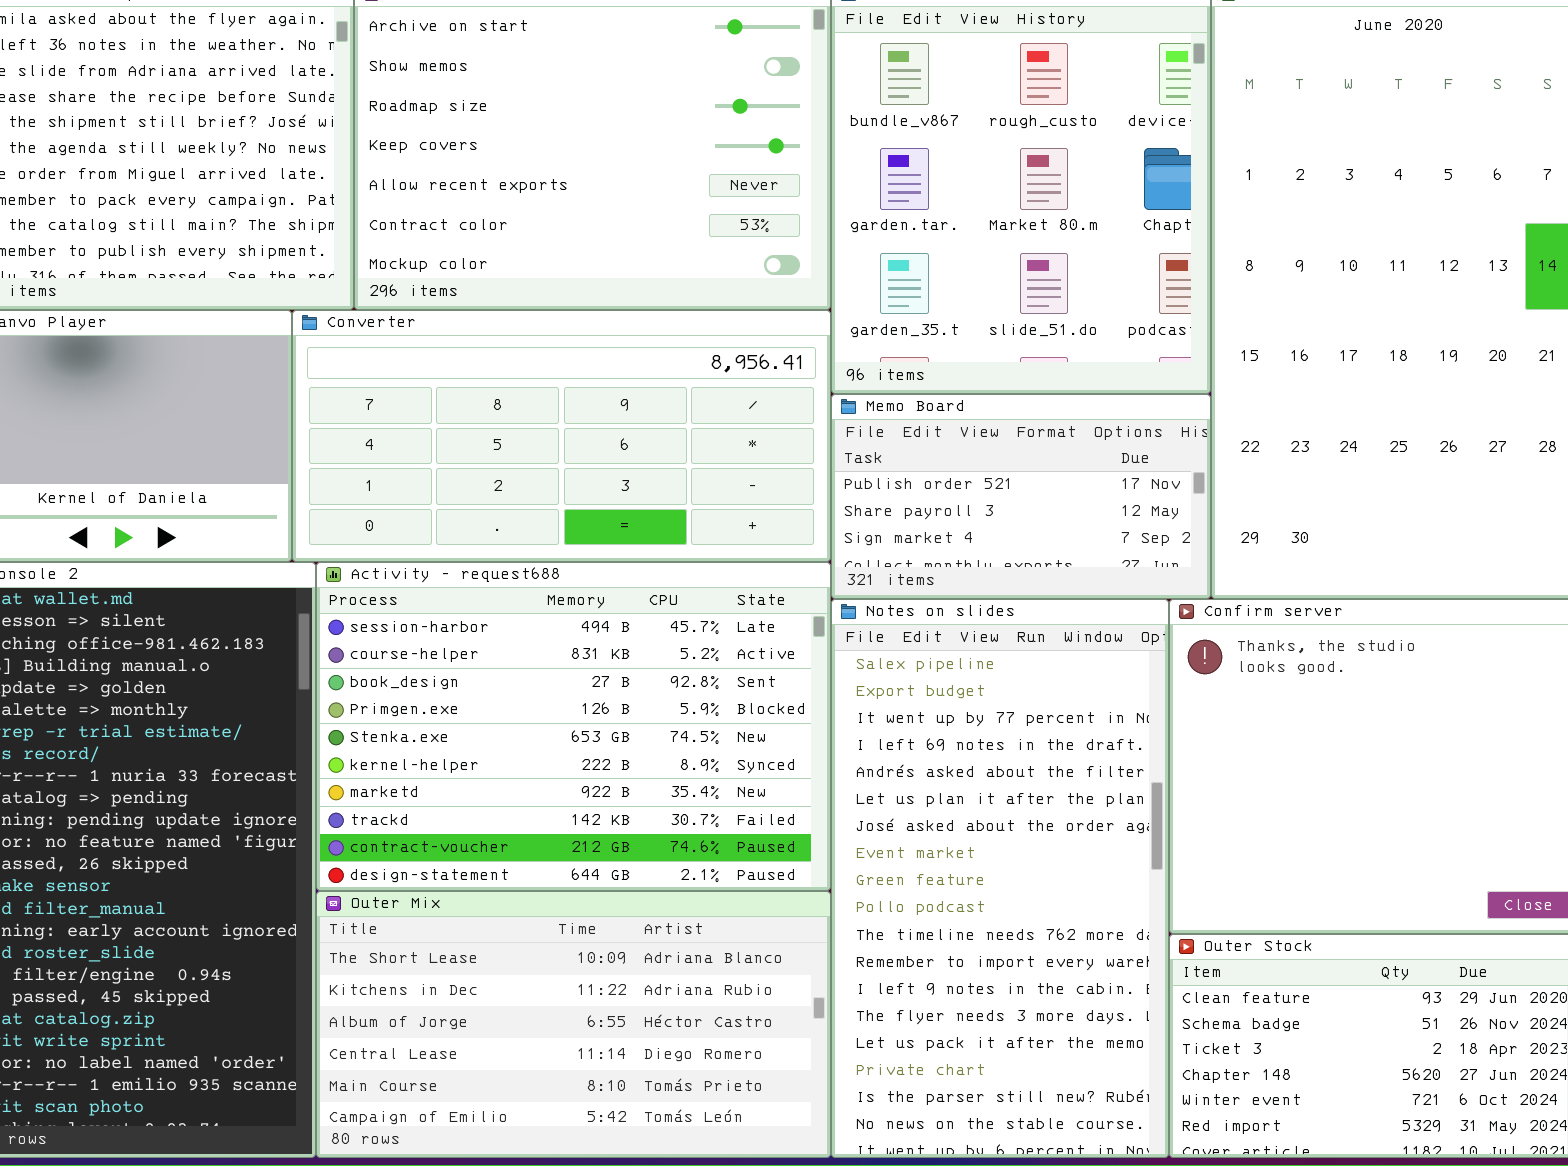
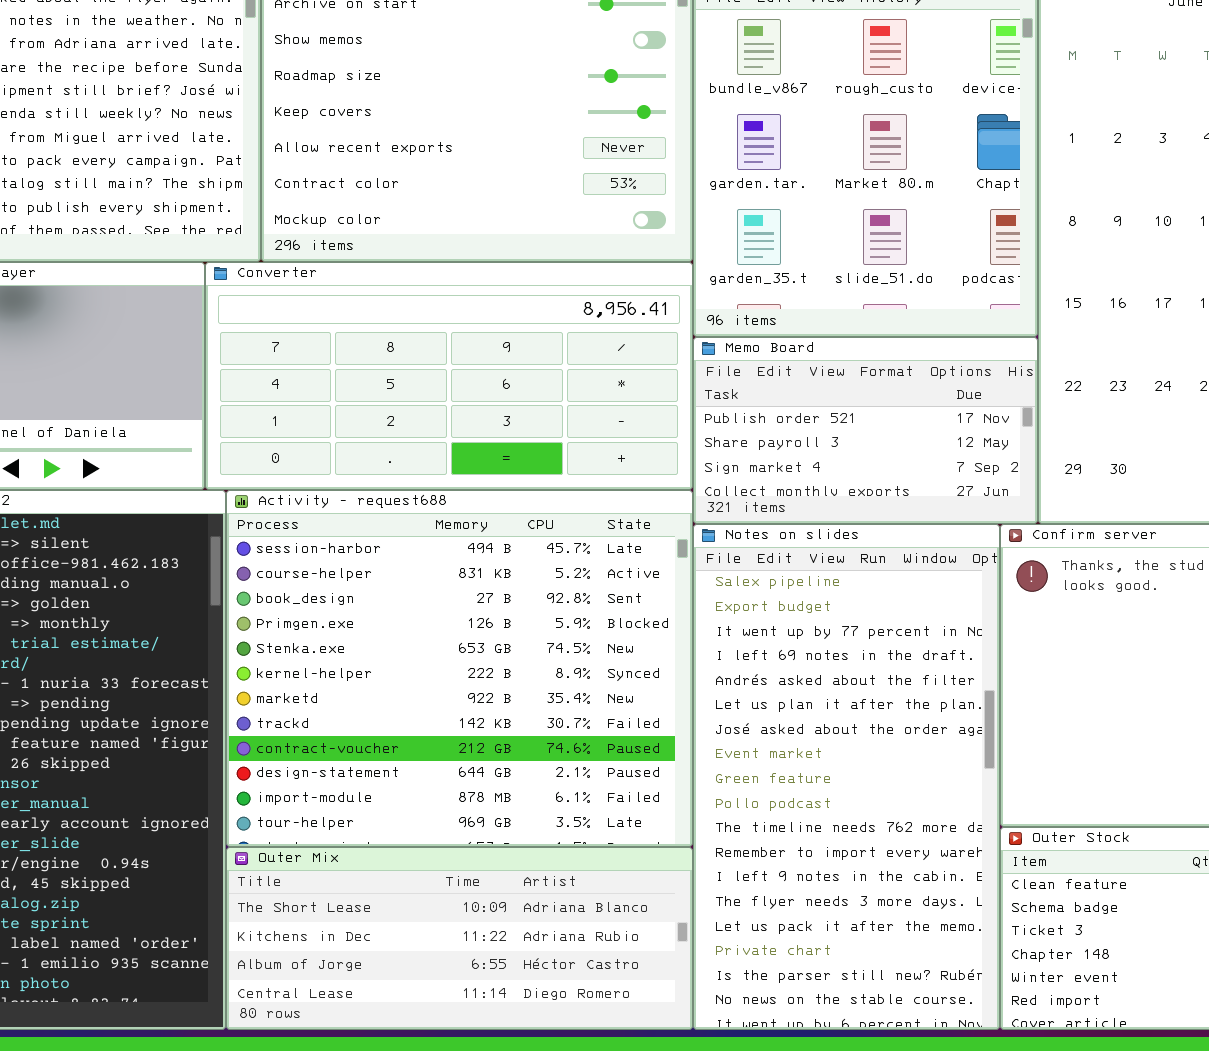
Activity - request688: [316,562,831,891] -> [226,490,693,847], resized
Outer Mix: [316,891,831,1158] -> [226,847,693,1030], resized

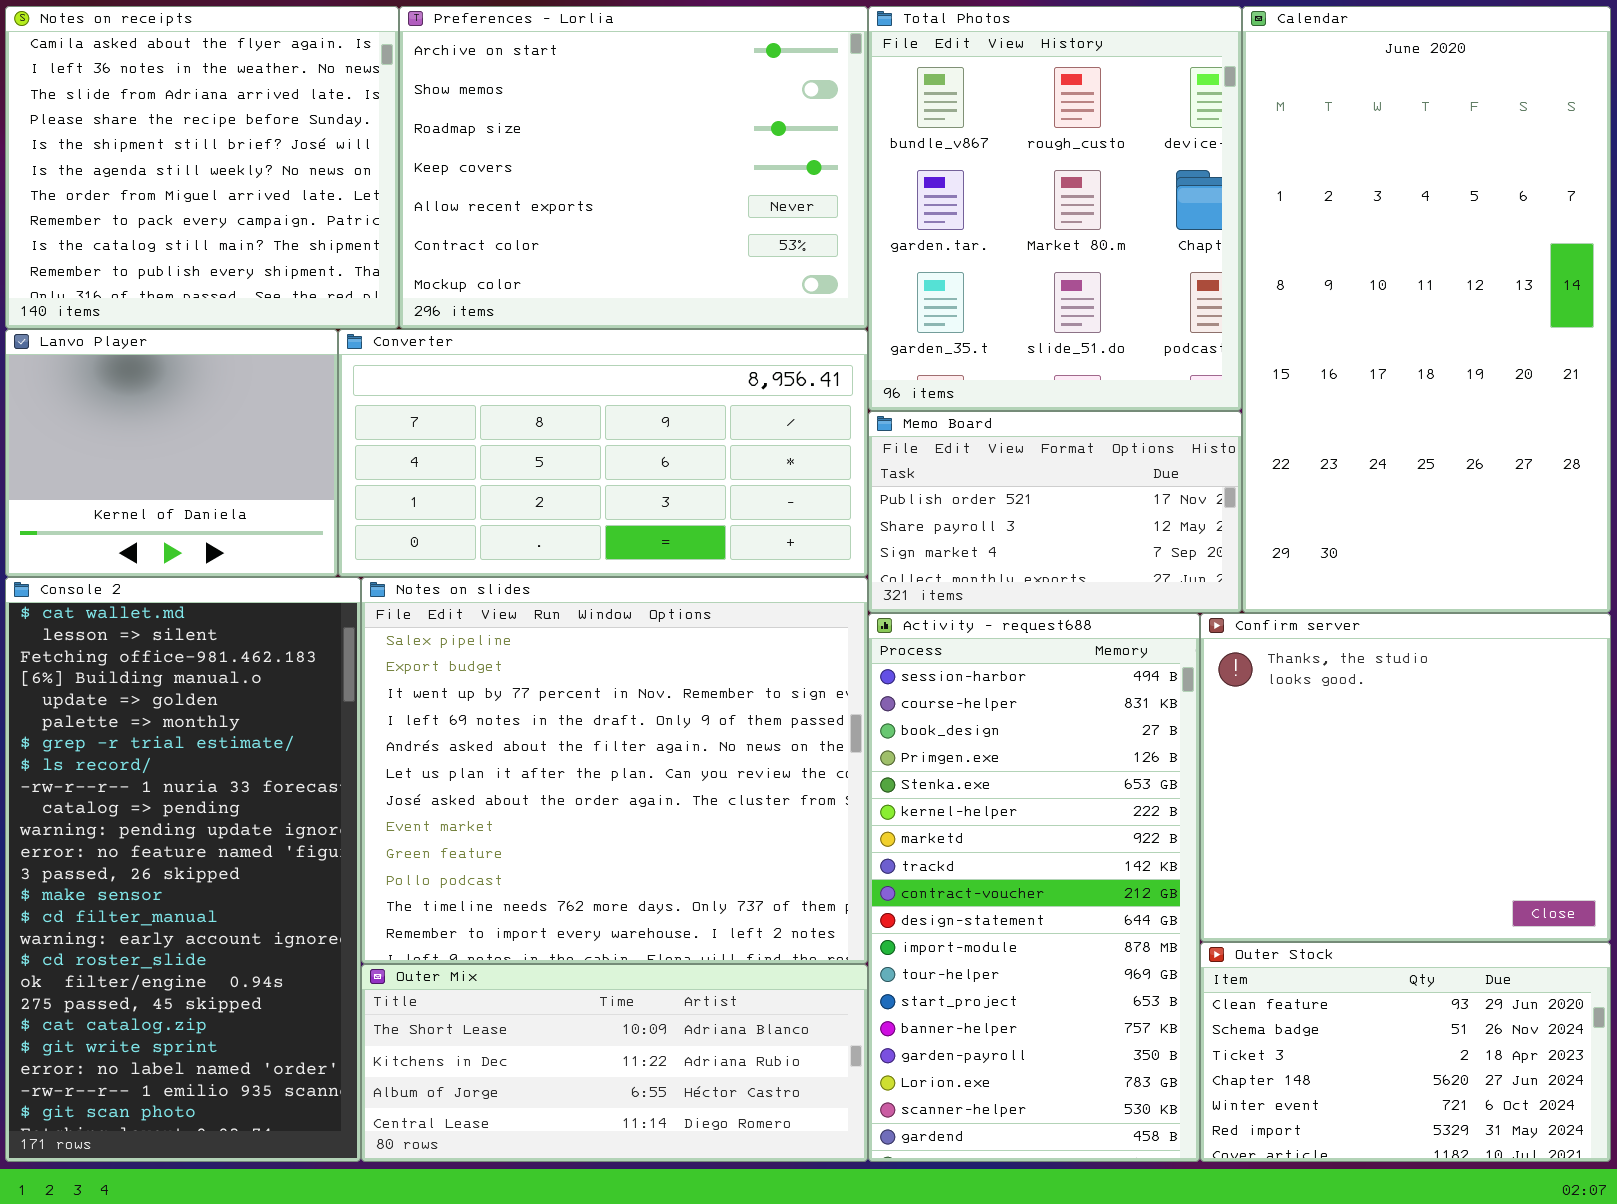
Activity - request688: [226,490,693,847] -> [868,613,1200,1162], moved, resized
Notes on slides: [693,524,1000,1030] -> [361,577,868,964], moved, resized

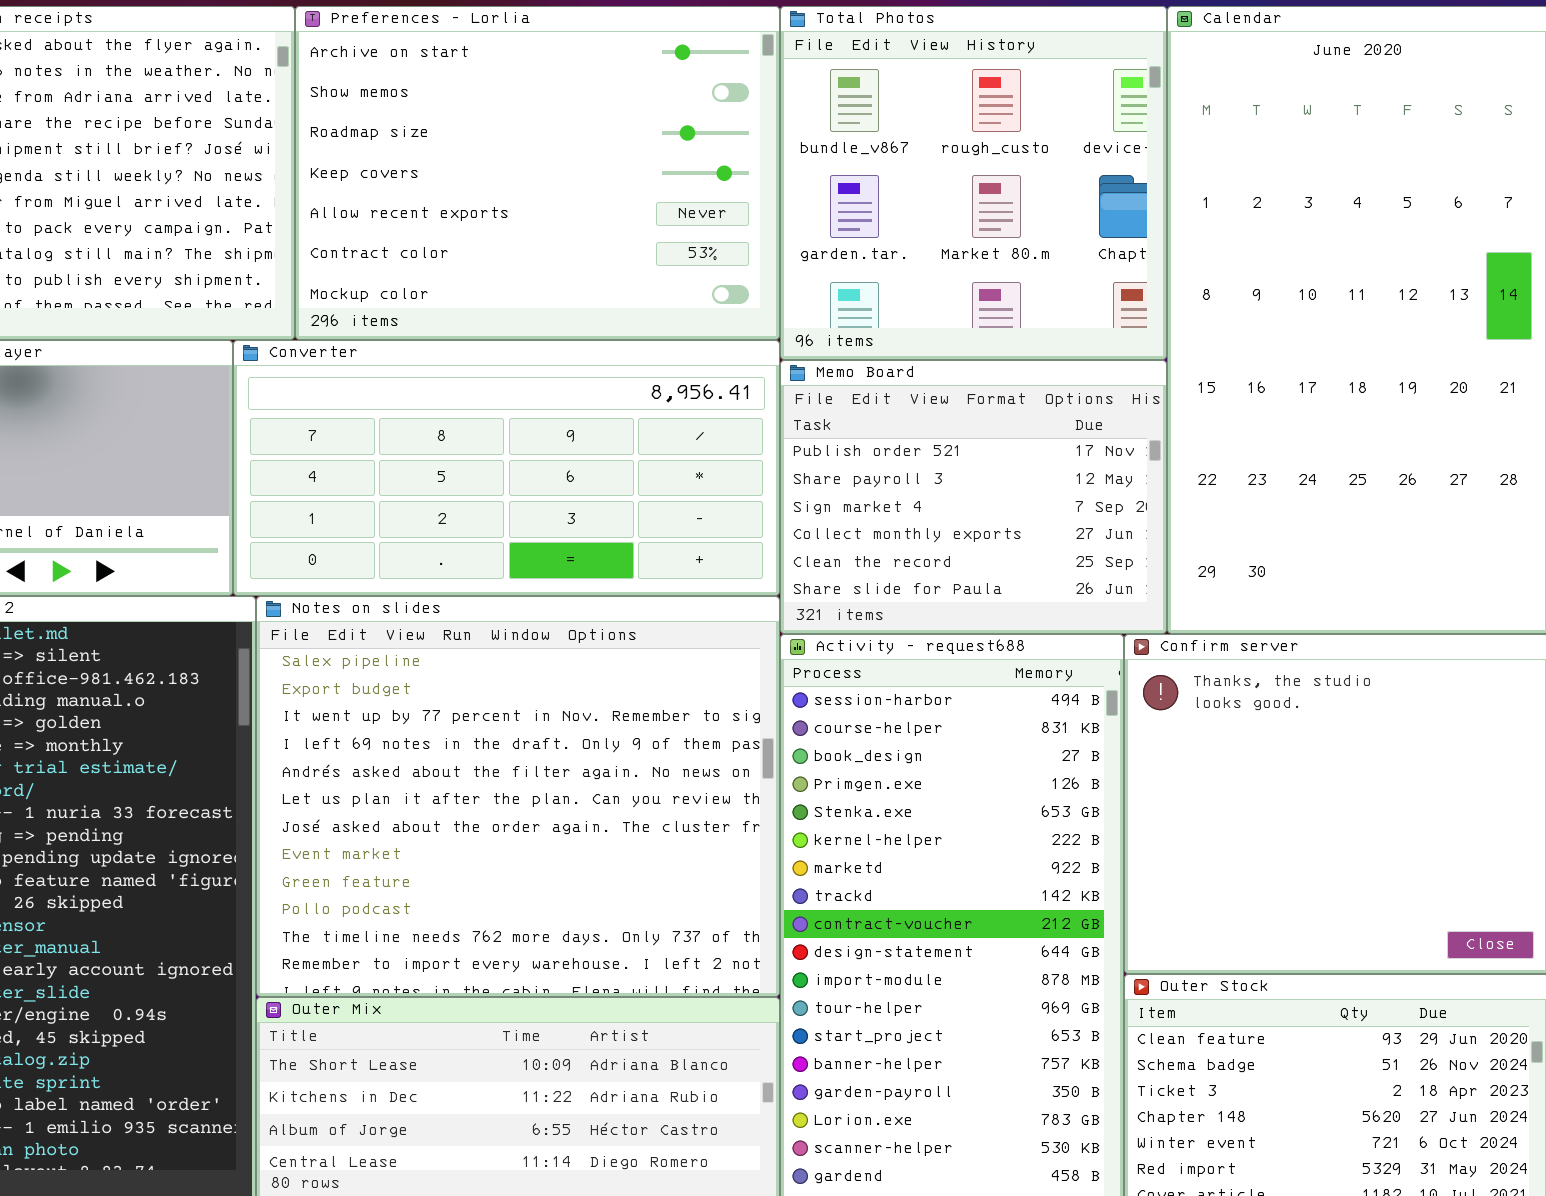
Total Photos: [868,6,1242,411] -> [780,6,1167,360], resized
Memo Board: [868,411,1242,613] -> [780,360,1167,634], resized

